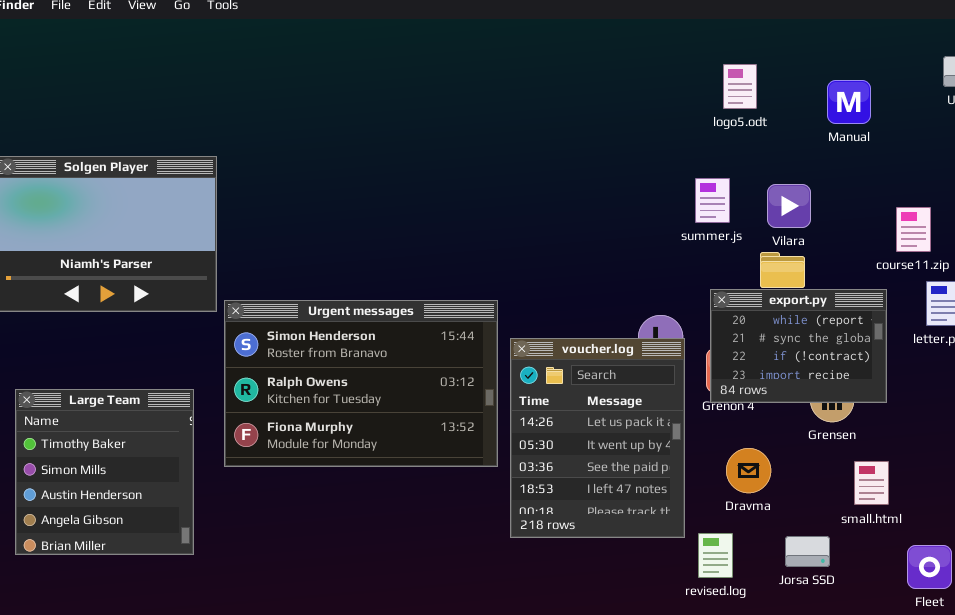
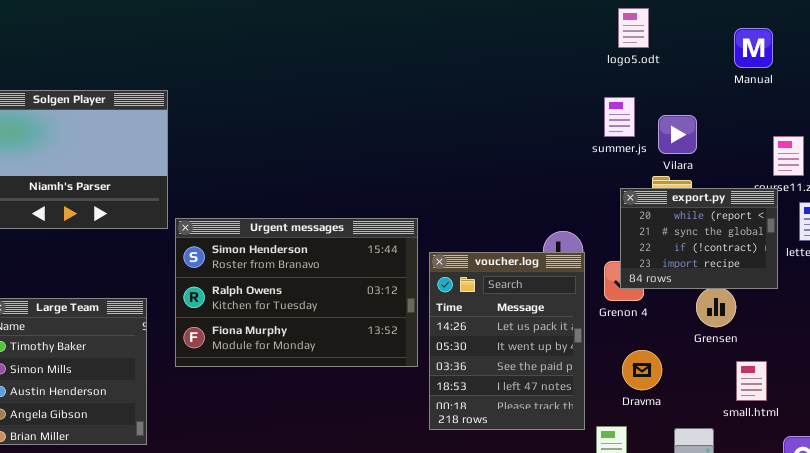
Manual: [827,80,871,124] -> [734,28,773,68], moved
summer.js: [695,178,730,223] -> [604,97,635,137], moved
export.py: [710,289,887,403] -> [620,188,778,289], moved

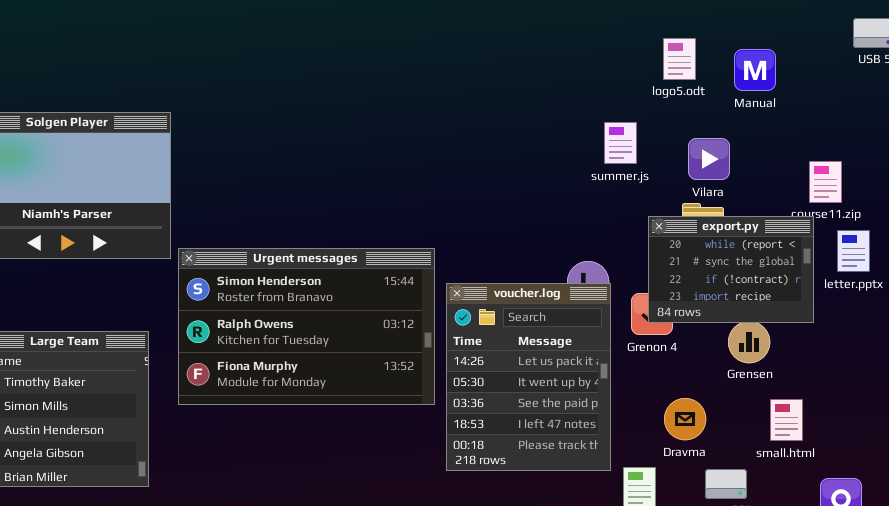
logo5.odt: [618,8,649,48] -> [663,38,696,80], moved
Manual: [734,28,773,68] -> [734,49,776,91], moved
summer.js: [604,97,635,137] -> [604,122,637,164], moved
Dravma: [622,350,662,390] -> [664,398,706,440], moved

